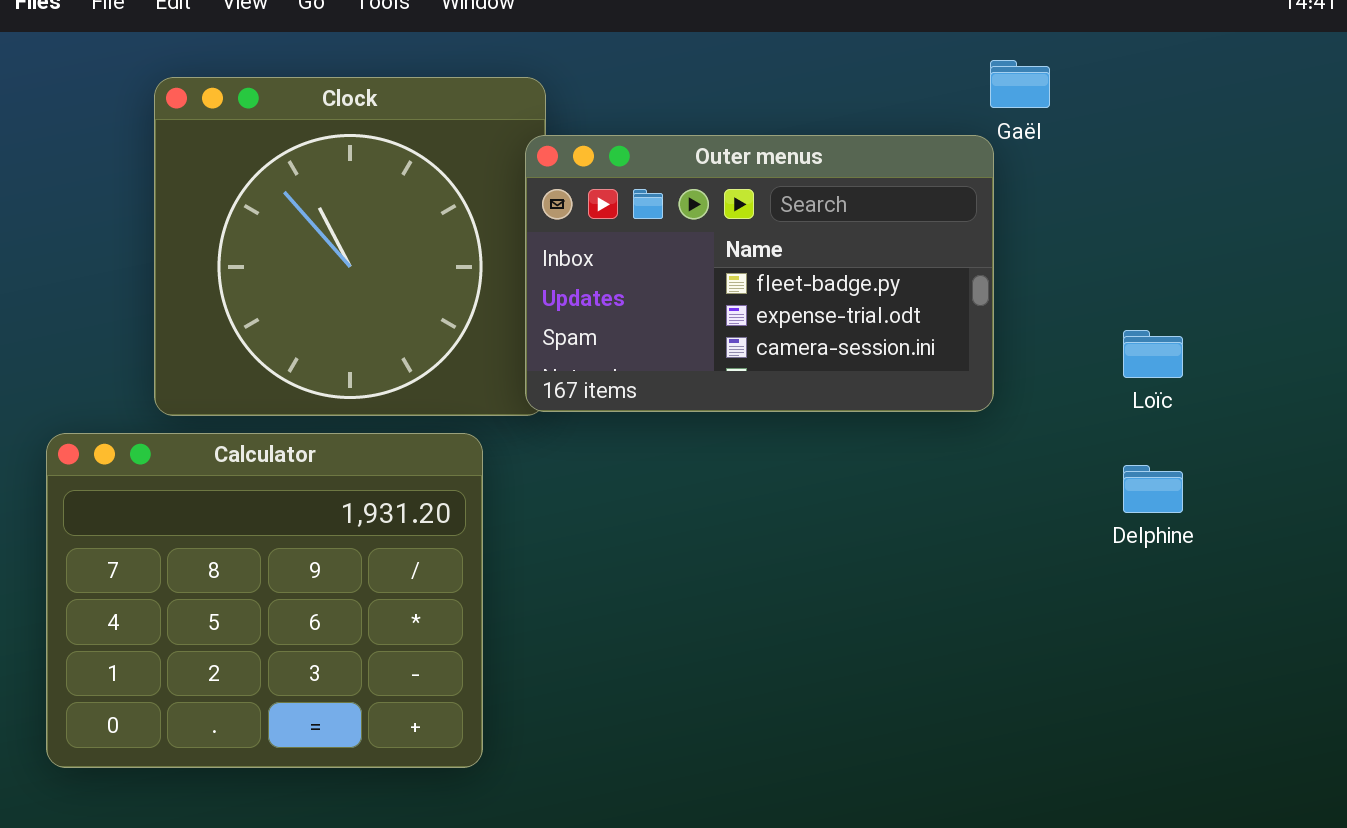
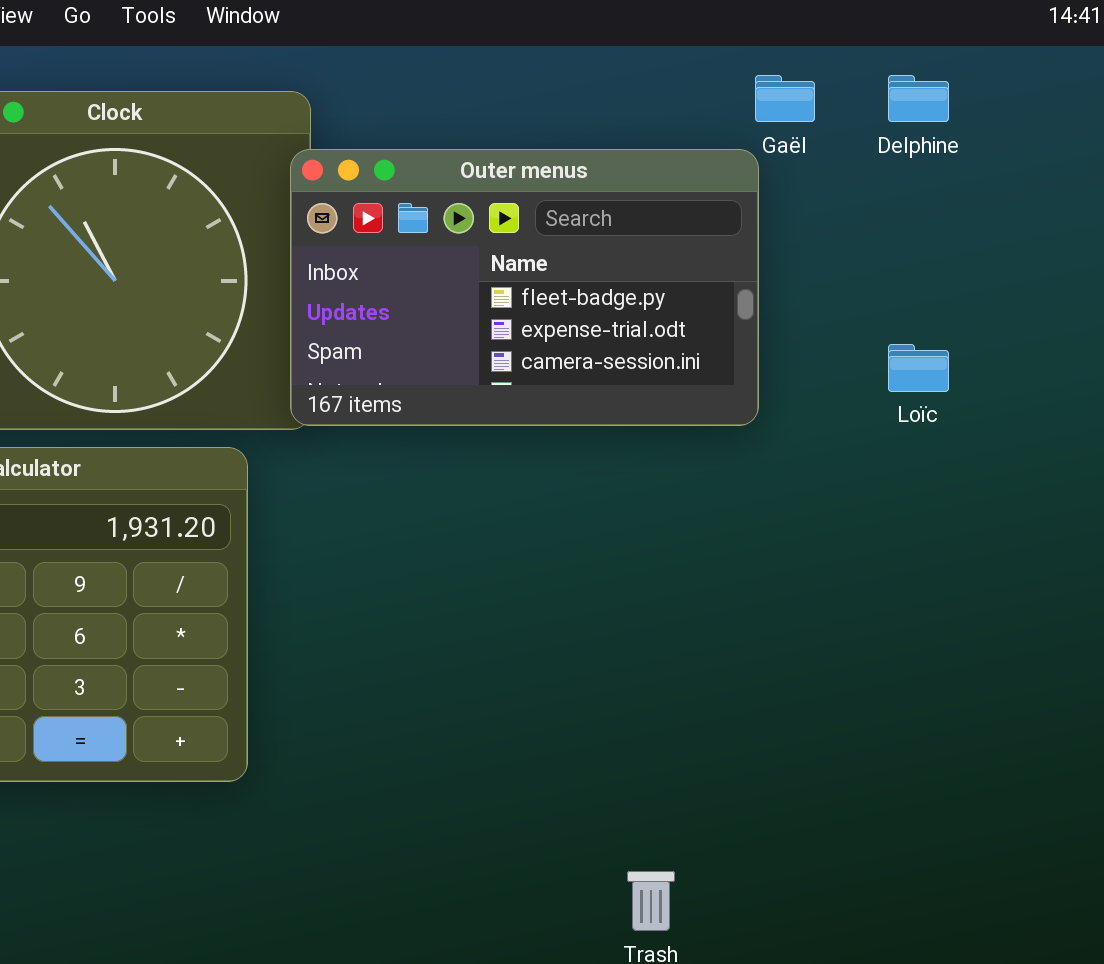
Delphine: [1123,465,1183,513] -> [888,75,949,122], moved

